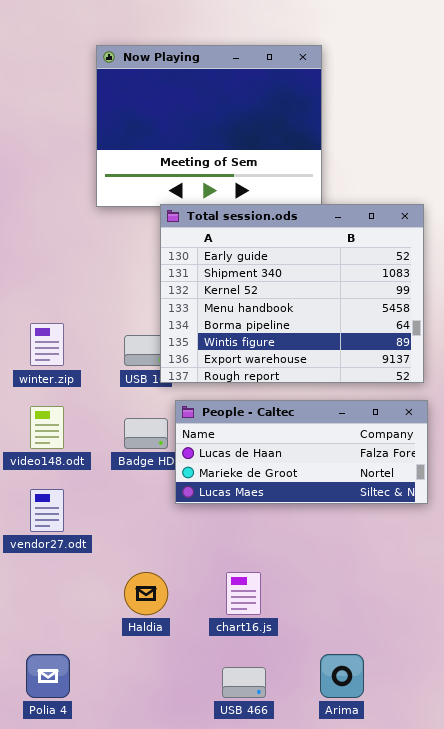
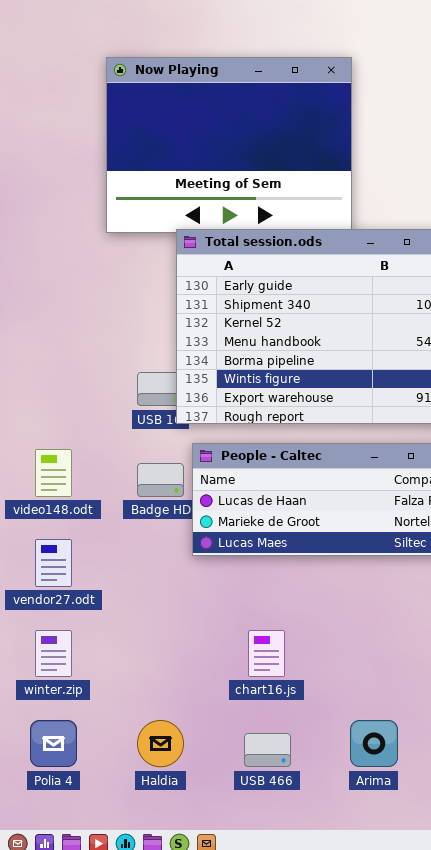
winter.zip: [30,323,64,366] -> [35,630,72,677], moved
Haldia: [124,572,168,615] -> [137,720,184,767], moved

